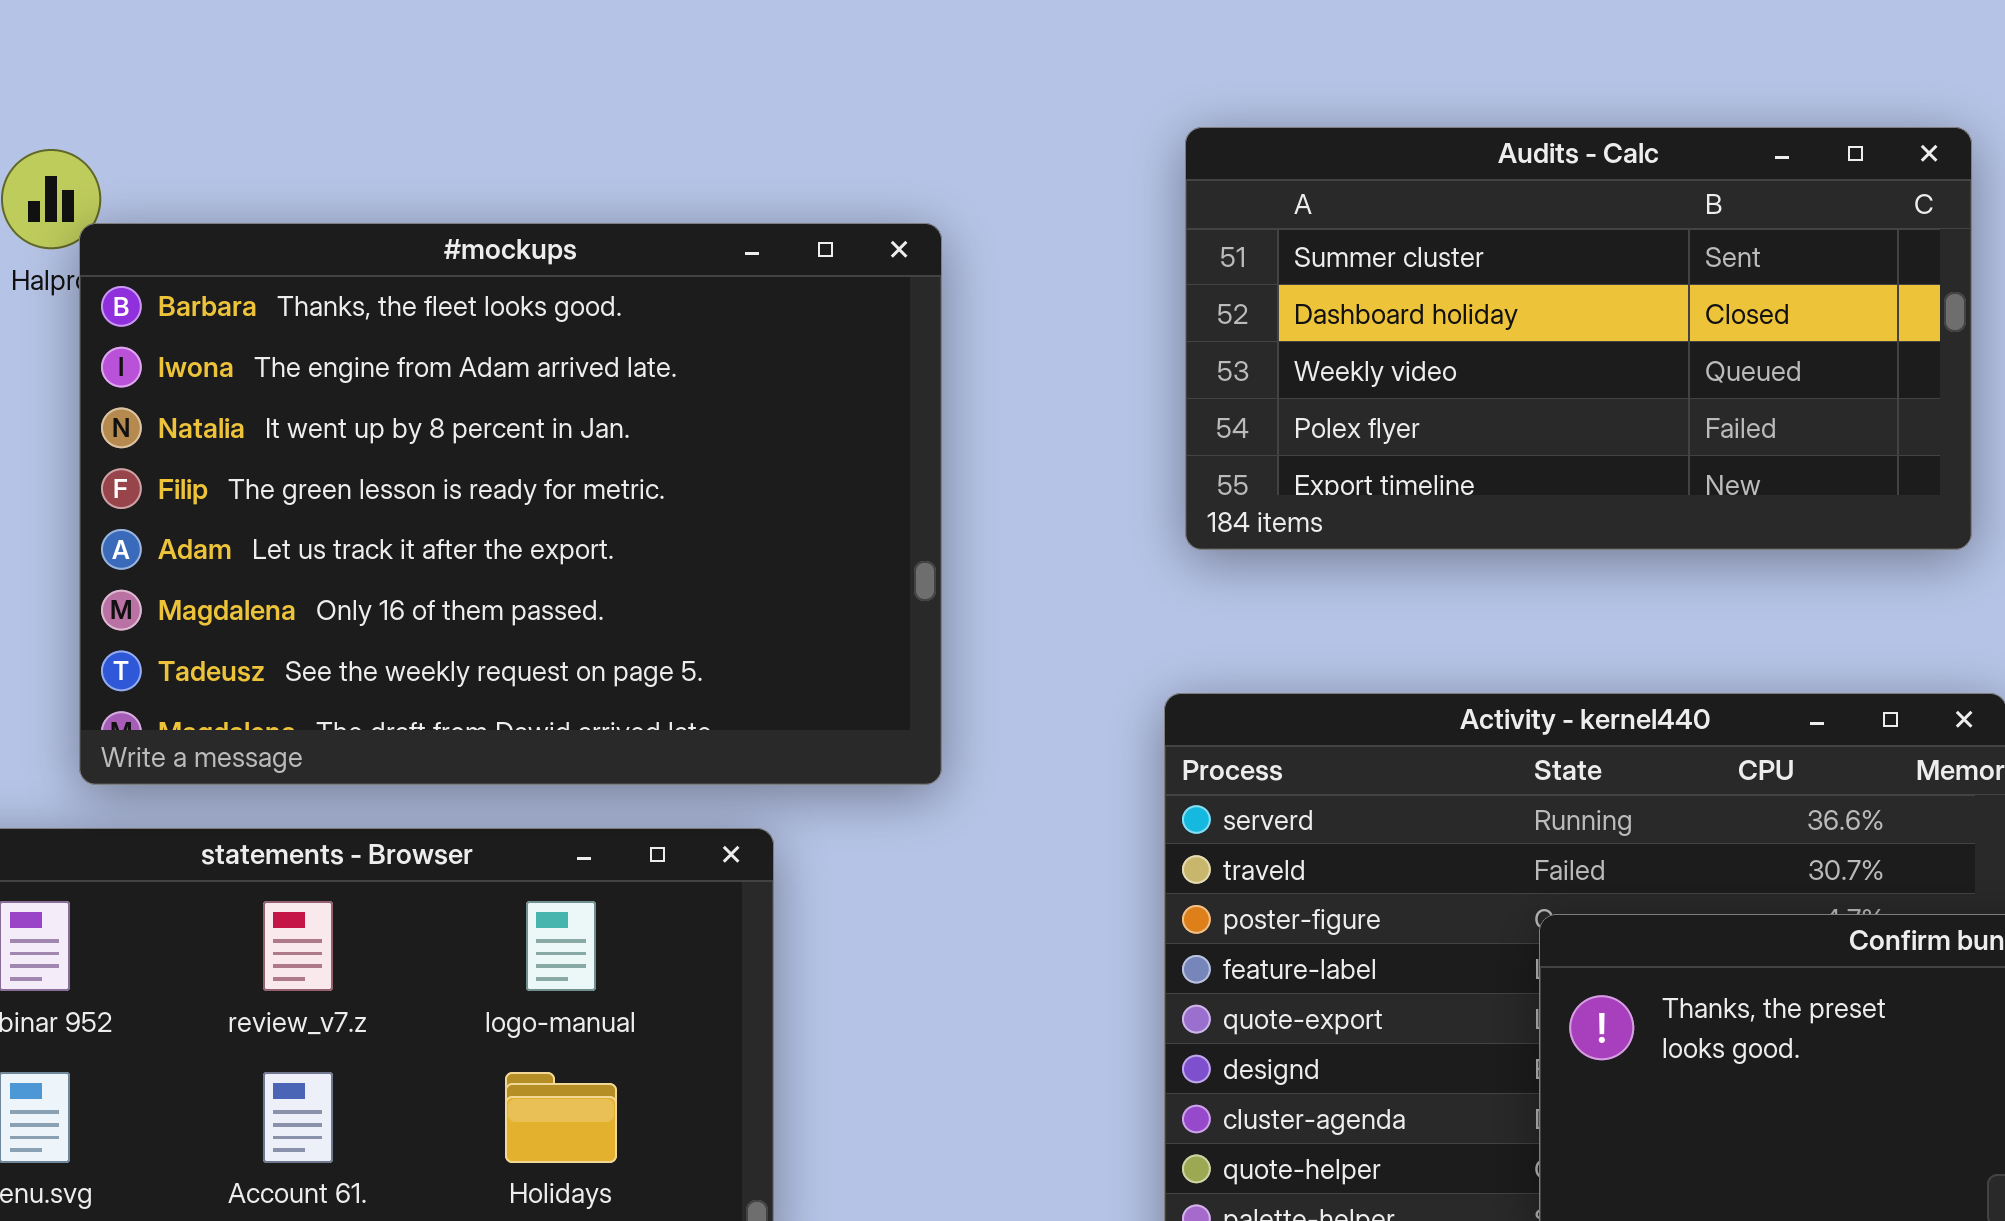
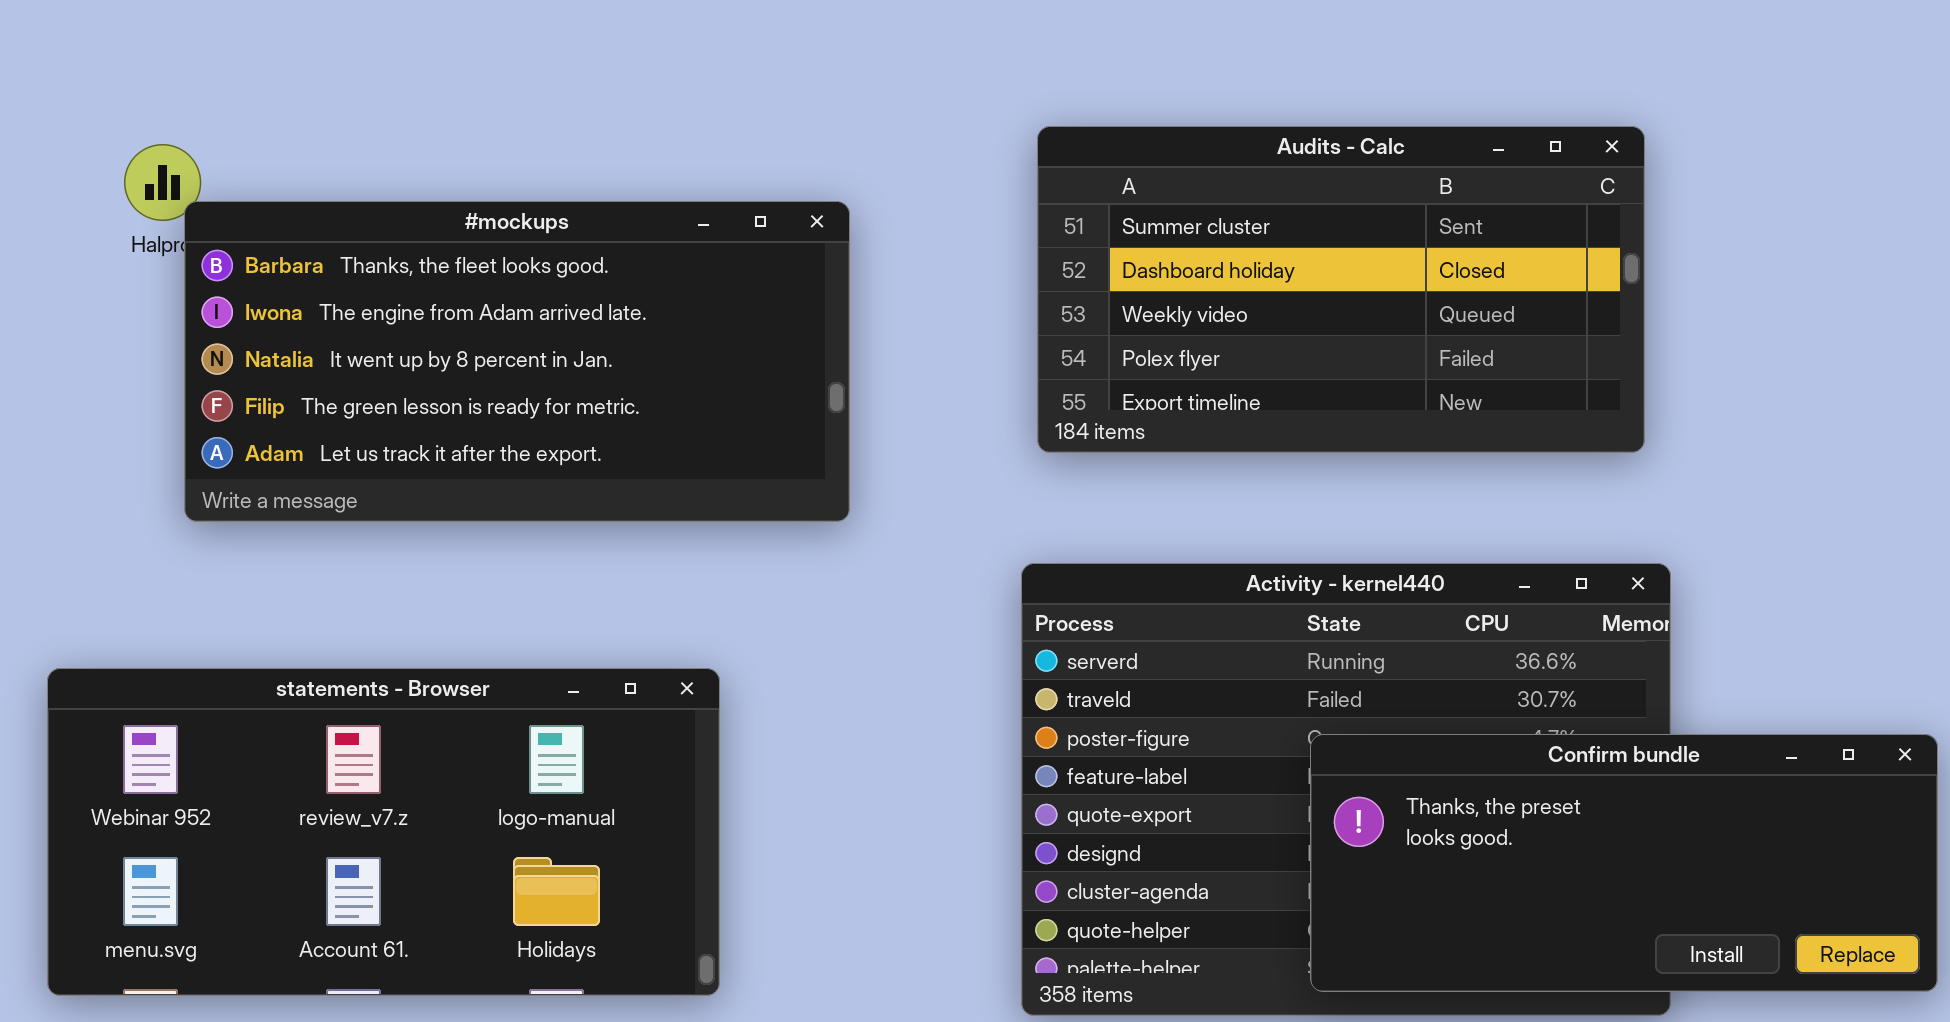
#mockups: [79,223,942,785] -> [184,201,850,522], resized

